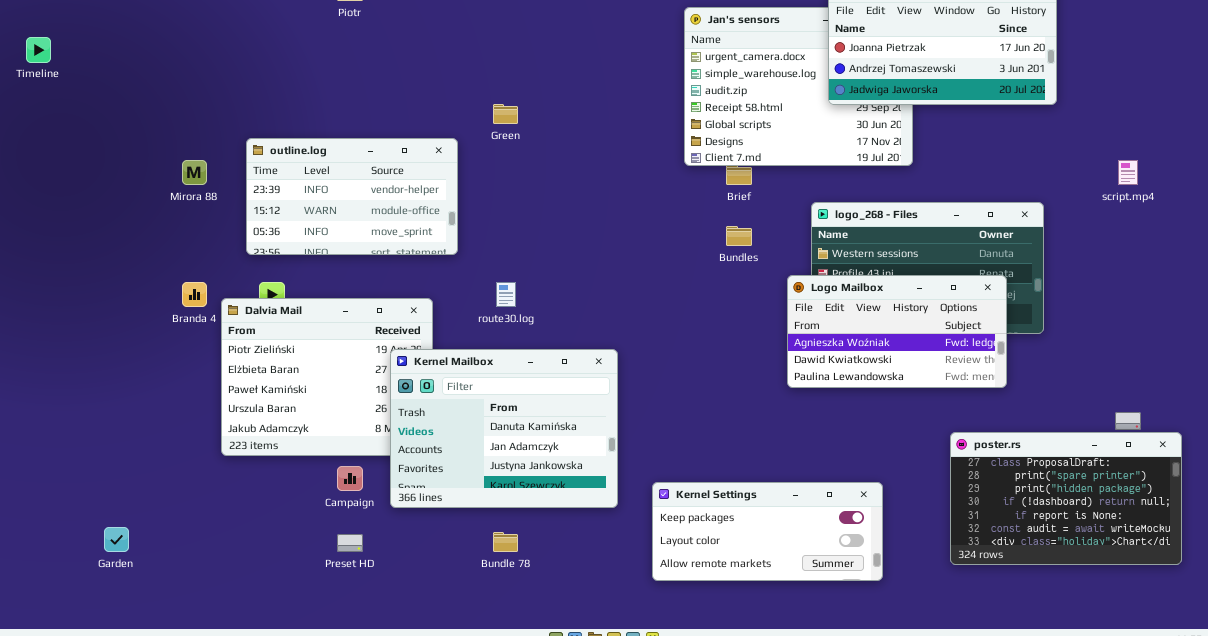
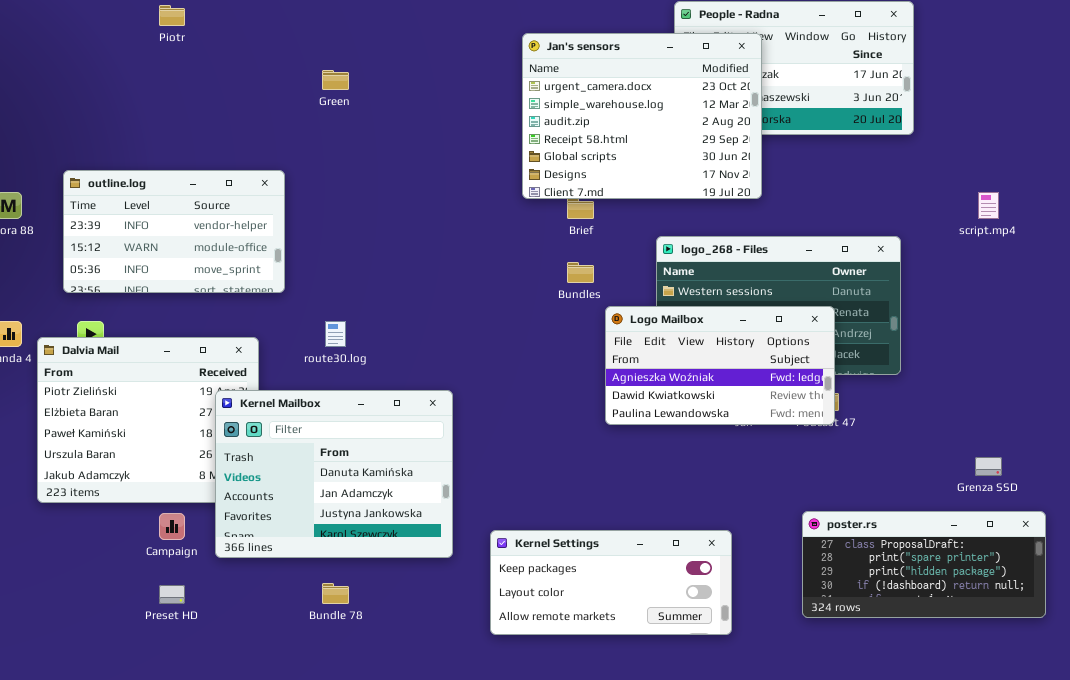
Jan's sensors: [684,7,913,166] -> [522,33,762,199], raised
Green: [493,104,518,124] -> [322,70,349,90], moved
Logo Mailbox: [787,275,1007,388] -> [605,306,835,425], moved
poster.rs: [950,432,1182,565] -> [802,511,1046,618], resized

